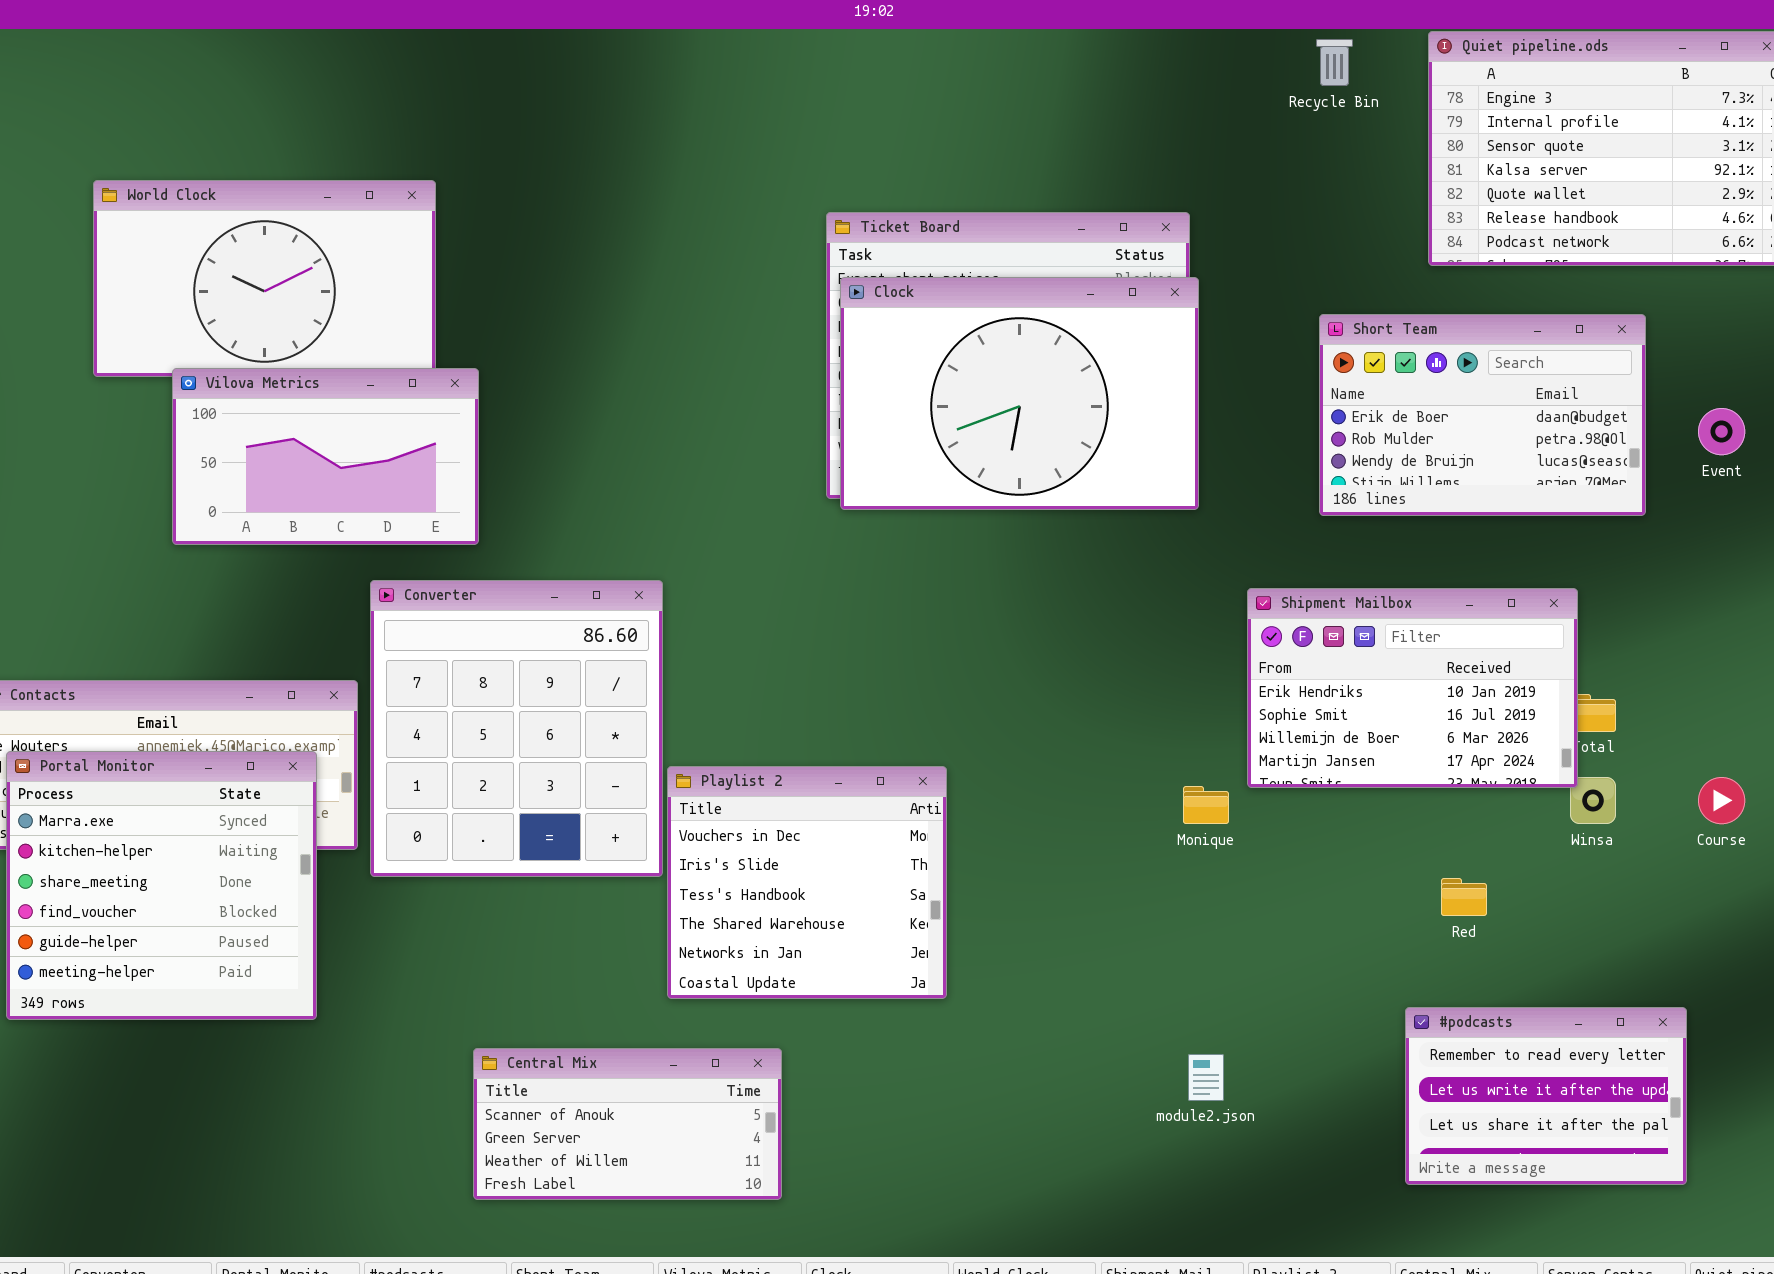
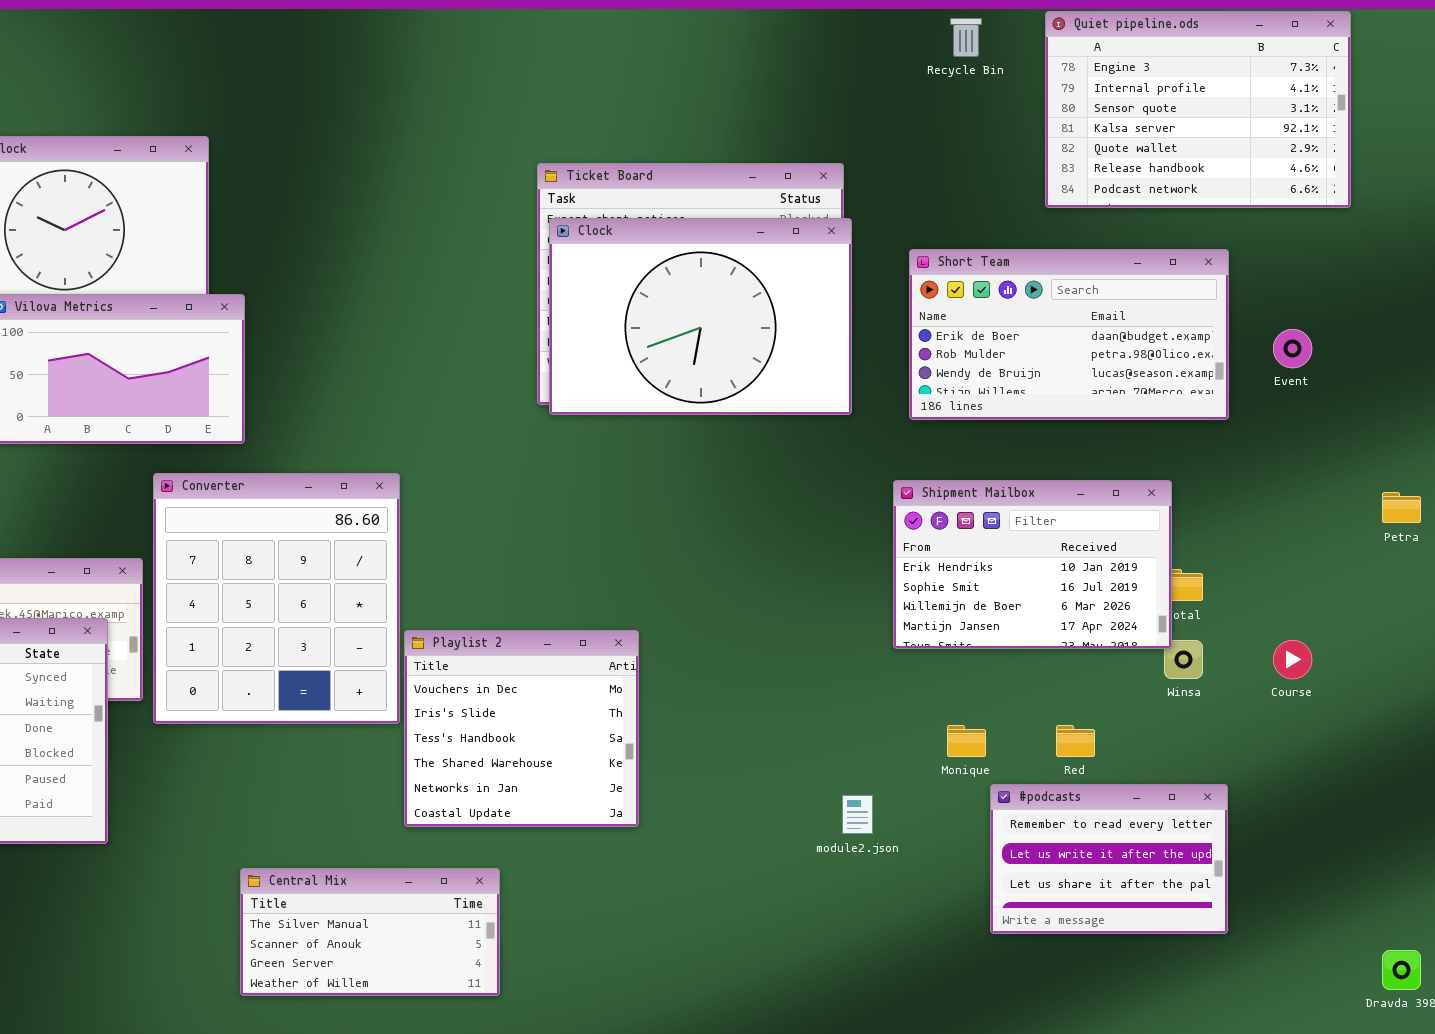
Short Team: [1319,314,1646,516] -> [909,249,1229,420], resized
Monique: [1183,786,1229,824] -> [947,725,986,757], moved
#podcasts: [1405,1007,1687,1185] -> [990,784,1228,934], moved
Central Mix: [473,1048,782,1200] -> [240,868,500,996], scrolled up 1 row
module2.json: [1188,1054,1224,1101] -> [842,795,873,834], moved

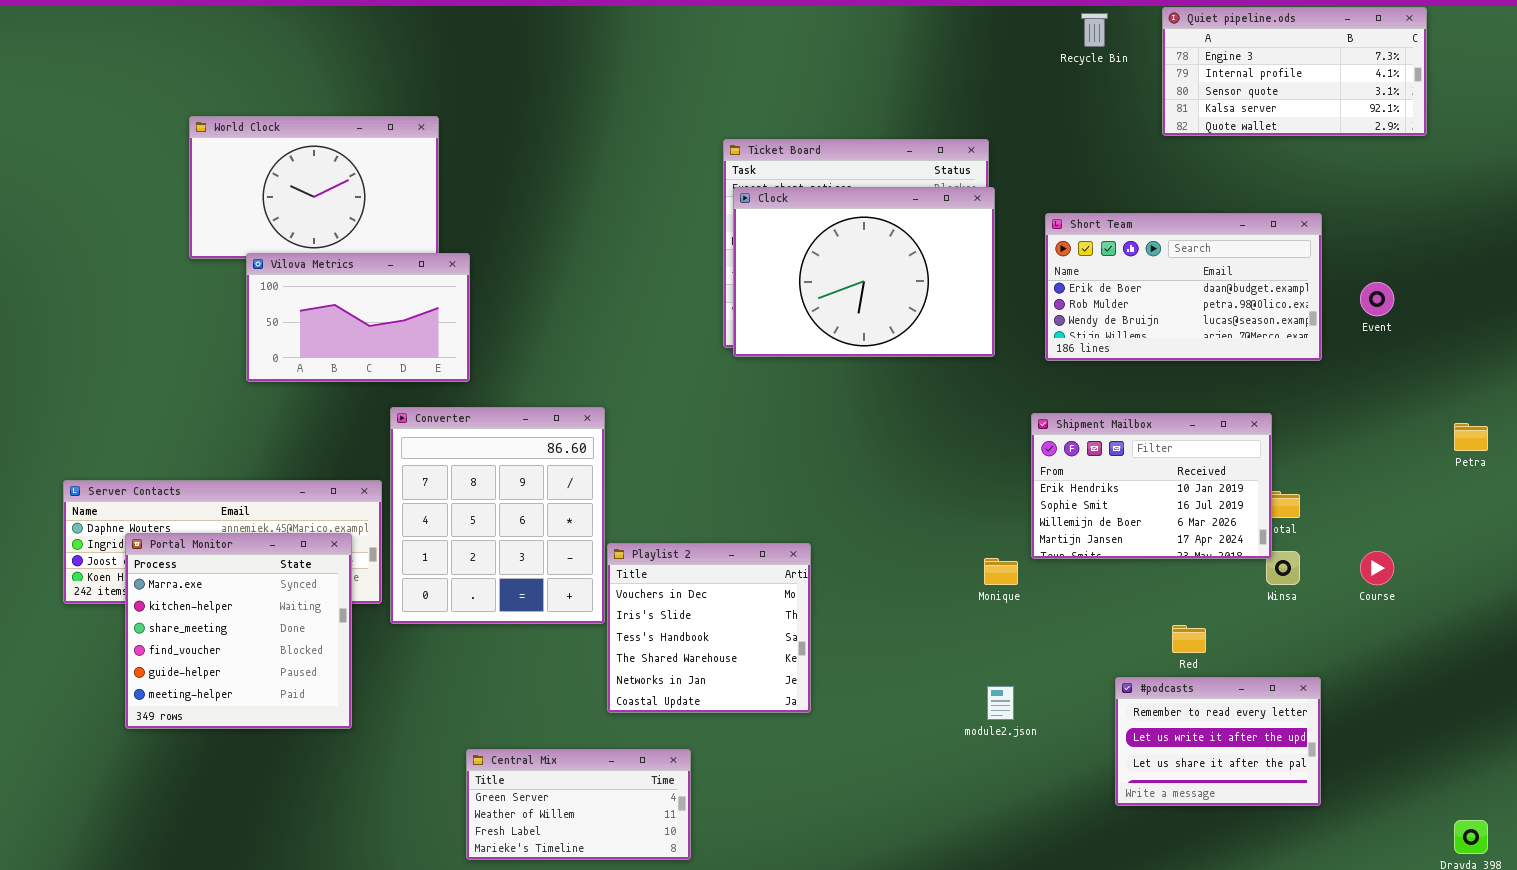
Quiet pipeline.ods: [1045,11,1351,208] -> [1162,7,1427,136], resized
Monique: [947,725,986,757] -> [984,558,1018,585], moved
Central Mix: [240,868,500,996] -> [466,749,691,860], scrolled down 2 rows

